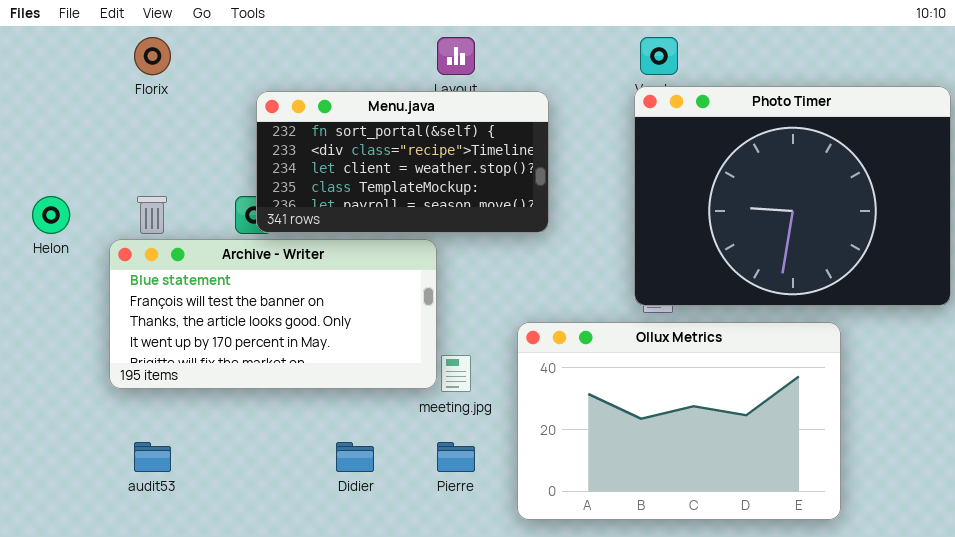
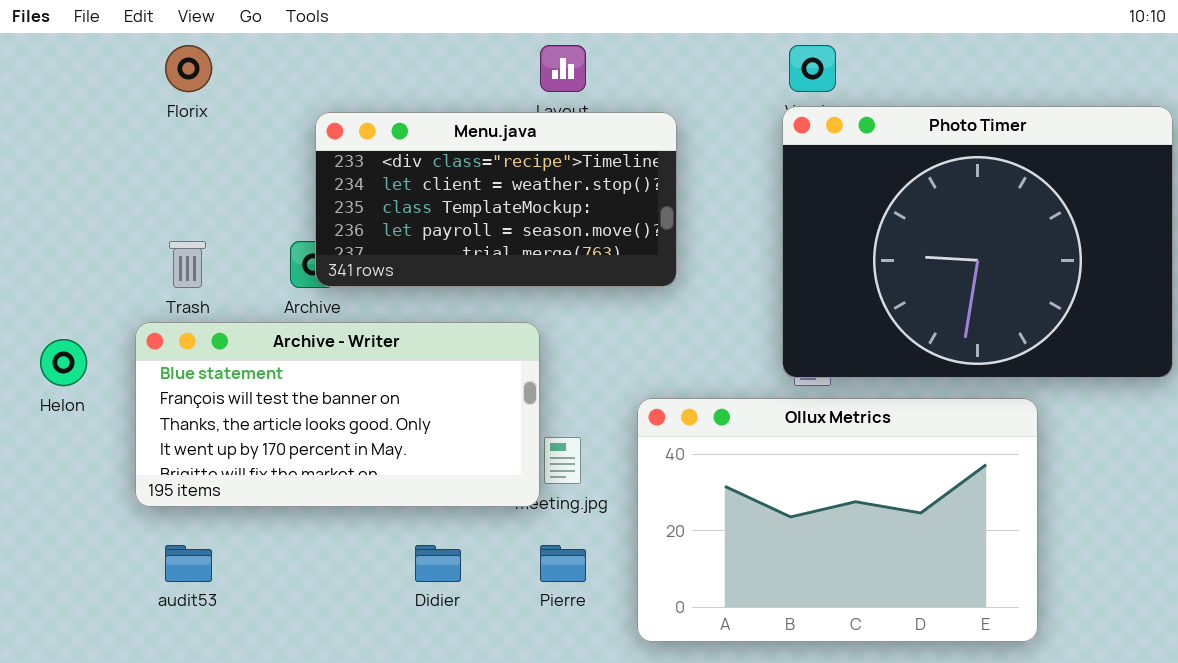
Menu.java: [256,91,549,233] -> [315,112,677,287], scrolled down 1 row
Helon: [32,196,70,234] -> [40,339,87,386], moved
Archive - Writer: [109,239,437,389] -> [135,322,540,507], moved

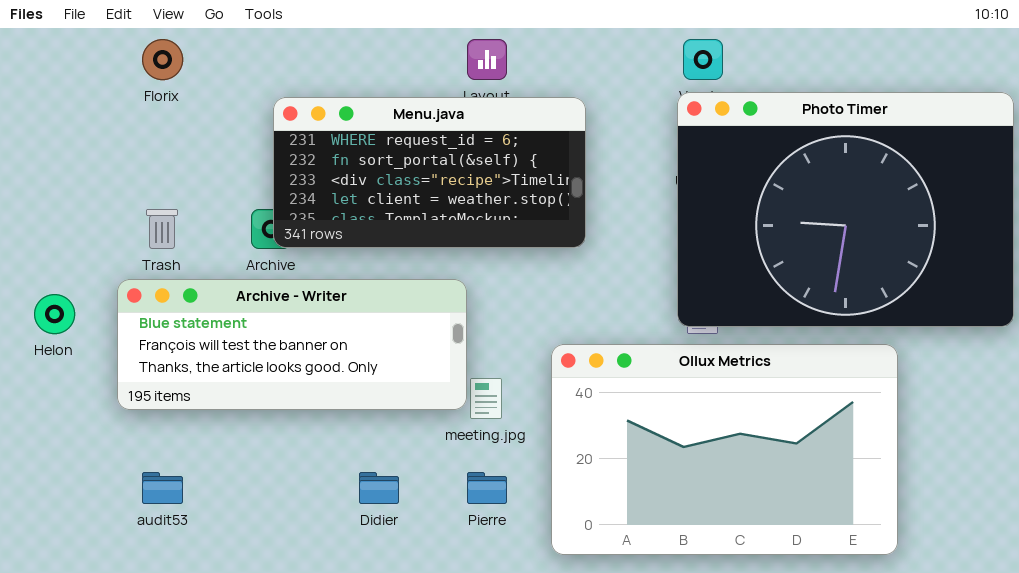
Menu.java: [315,112,677,287] -> [273,97,586,248], scrolled up 2 rows
Archive - Writer: [135,322,540,507] -> [117,279,467,410], resized

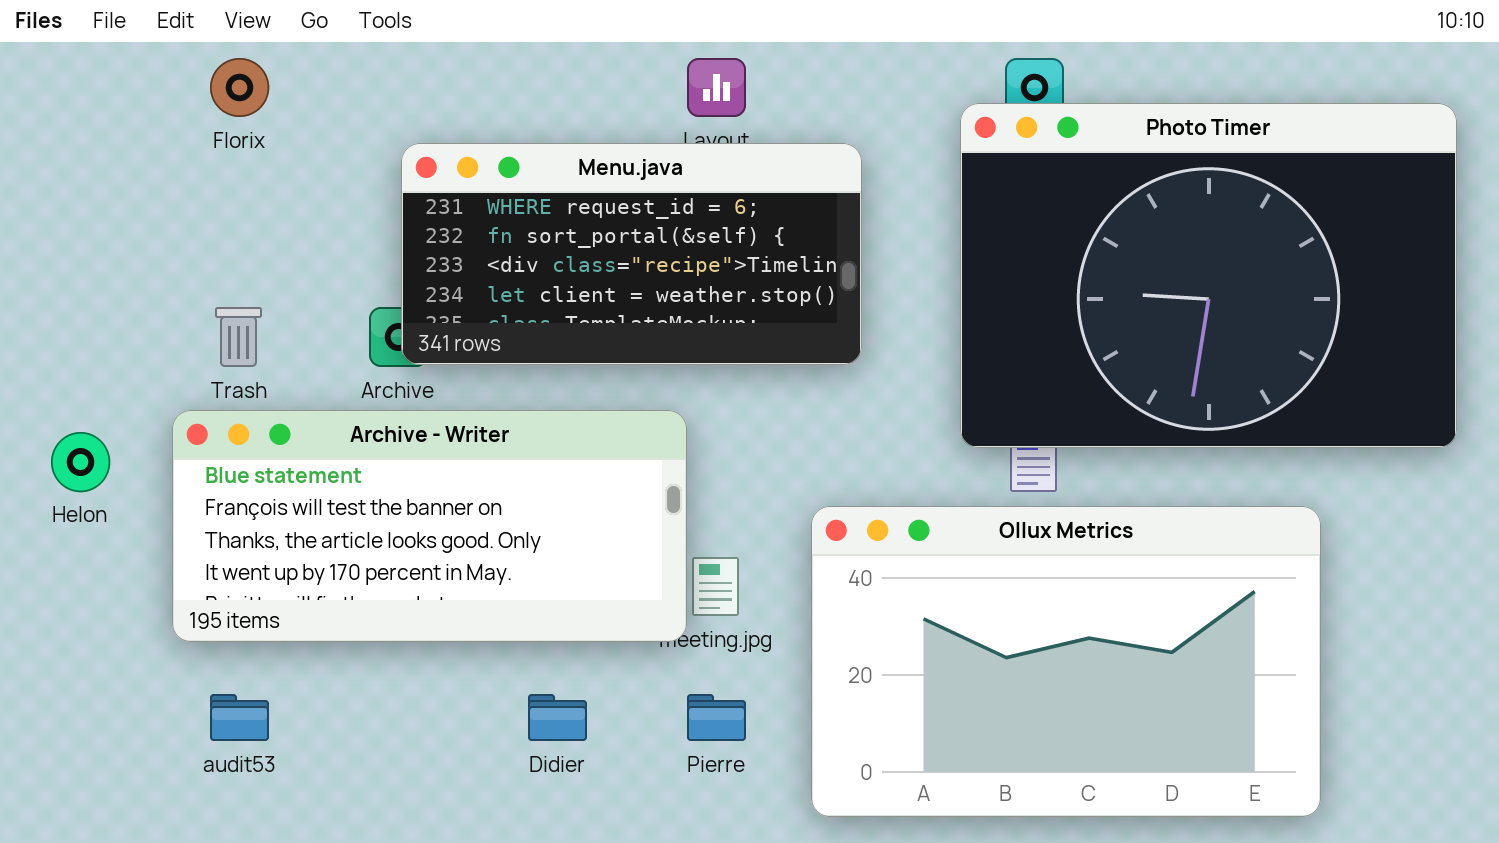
Photo Timer: [677,92,1014,327] -> [960,103,1457,448], moved
Archive - Writer: [117,279,467,410] -> [172,410,687,642], resized

